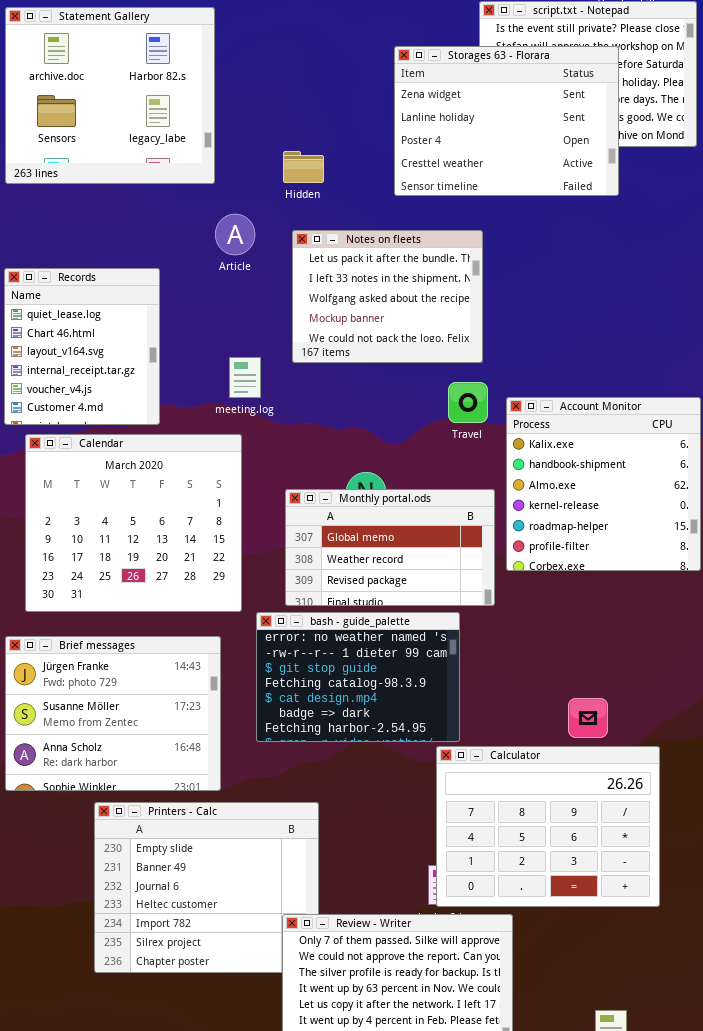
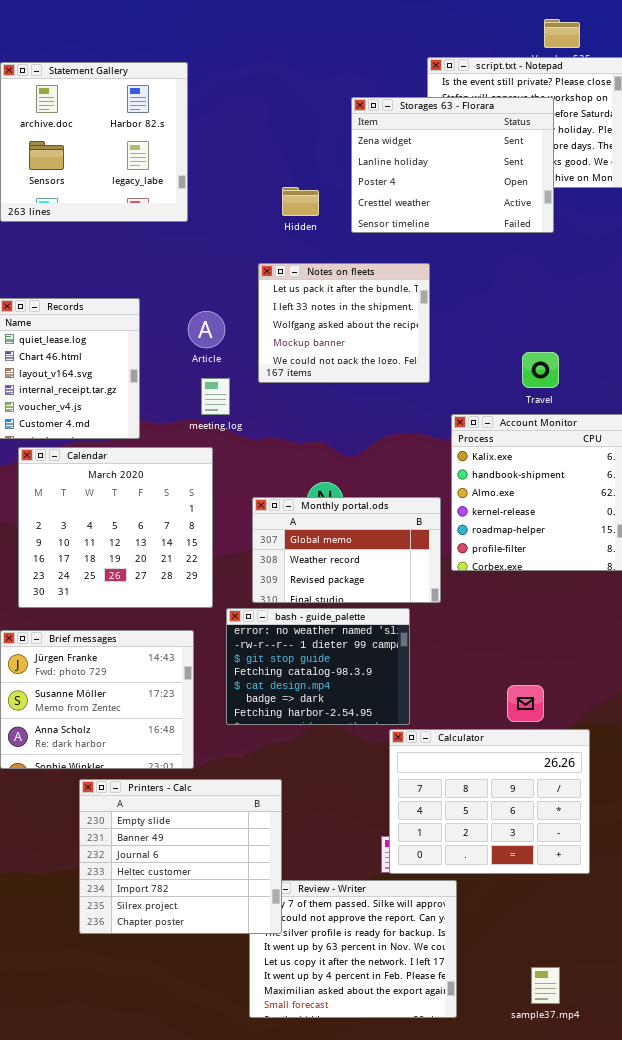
Hidden: [283,151,324,183] -> [282,187,319,216], moved
Article: [215,214,255,255] -> [188,311,225,348], moved
Travel: [448,382,488,423] -> [522,352,559,388], moved
Printers - Calc: [94,802,319,973] -> [79,779,282,934], raised

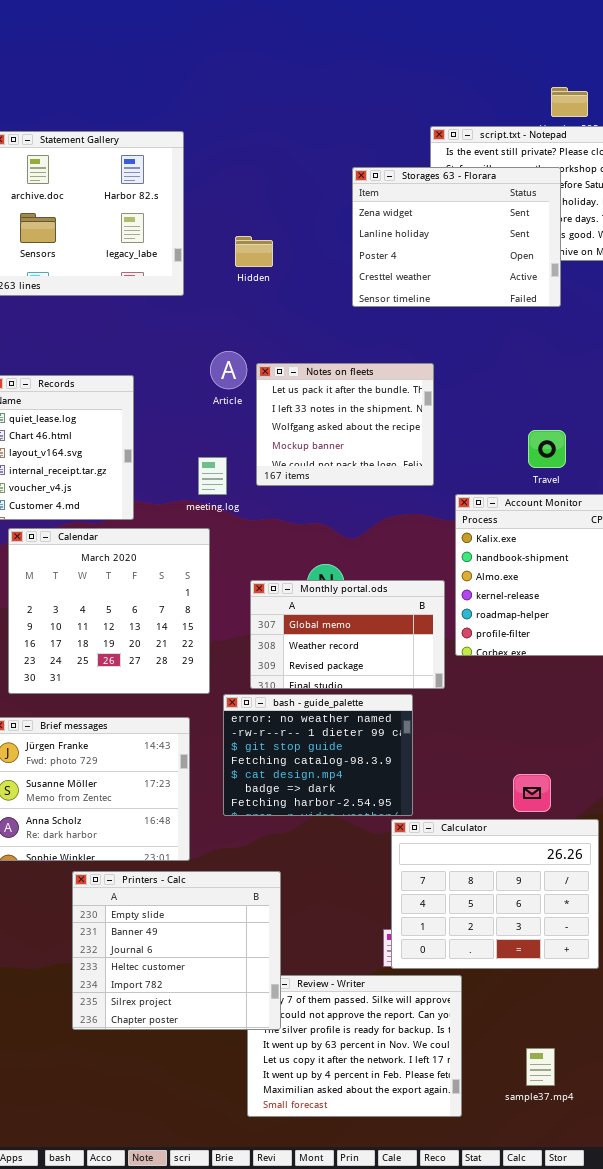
Hidden: [282,187,319,216] -> [235,236,273,267], moved
Notes on fleets: [258,263,430,383] -> [256,363,434,486], moved
Article: [188,311,225,348] -> [210,351,247,389], moved
sample37.mp4: [531,967,560,1004] -> [526,1048,555,1086], moved

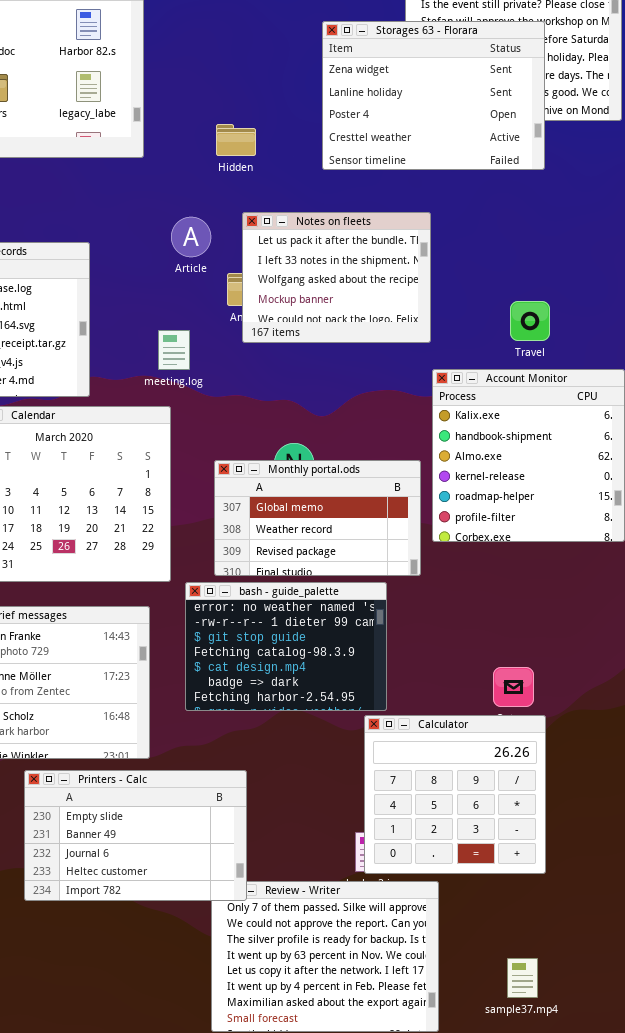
Hidden: [235,236,273,267] -> [216,124,256,156], moved
Notes on fleets: [256,363,434,486] -> [242,212,431,343], moved
Calculator: [391,819,599,969] -> [364,715,546,874], resized
Printers - Calc: [72,871,281,1030] -> [24,770,247,901], resized

